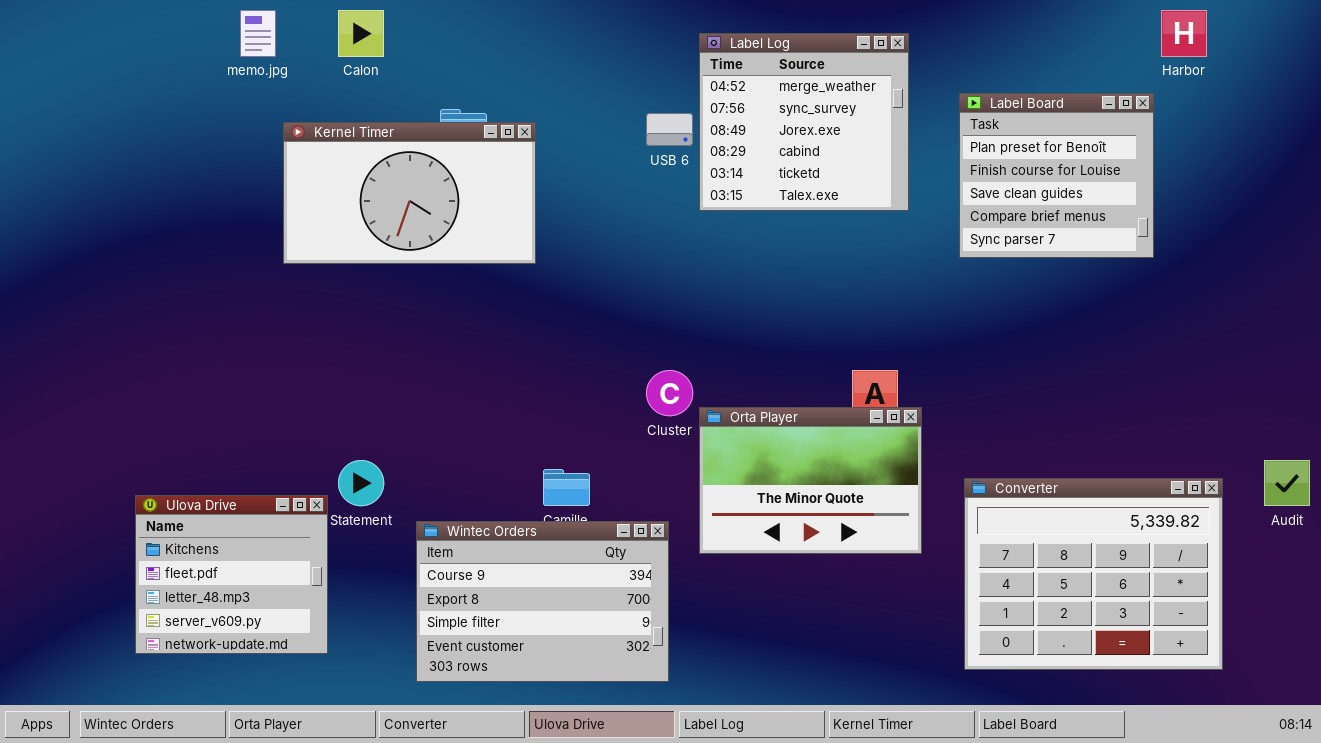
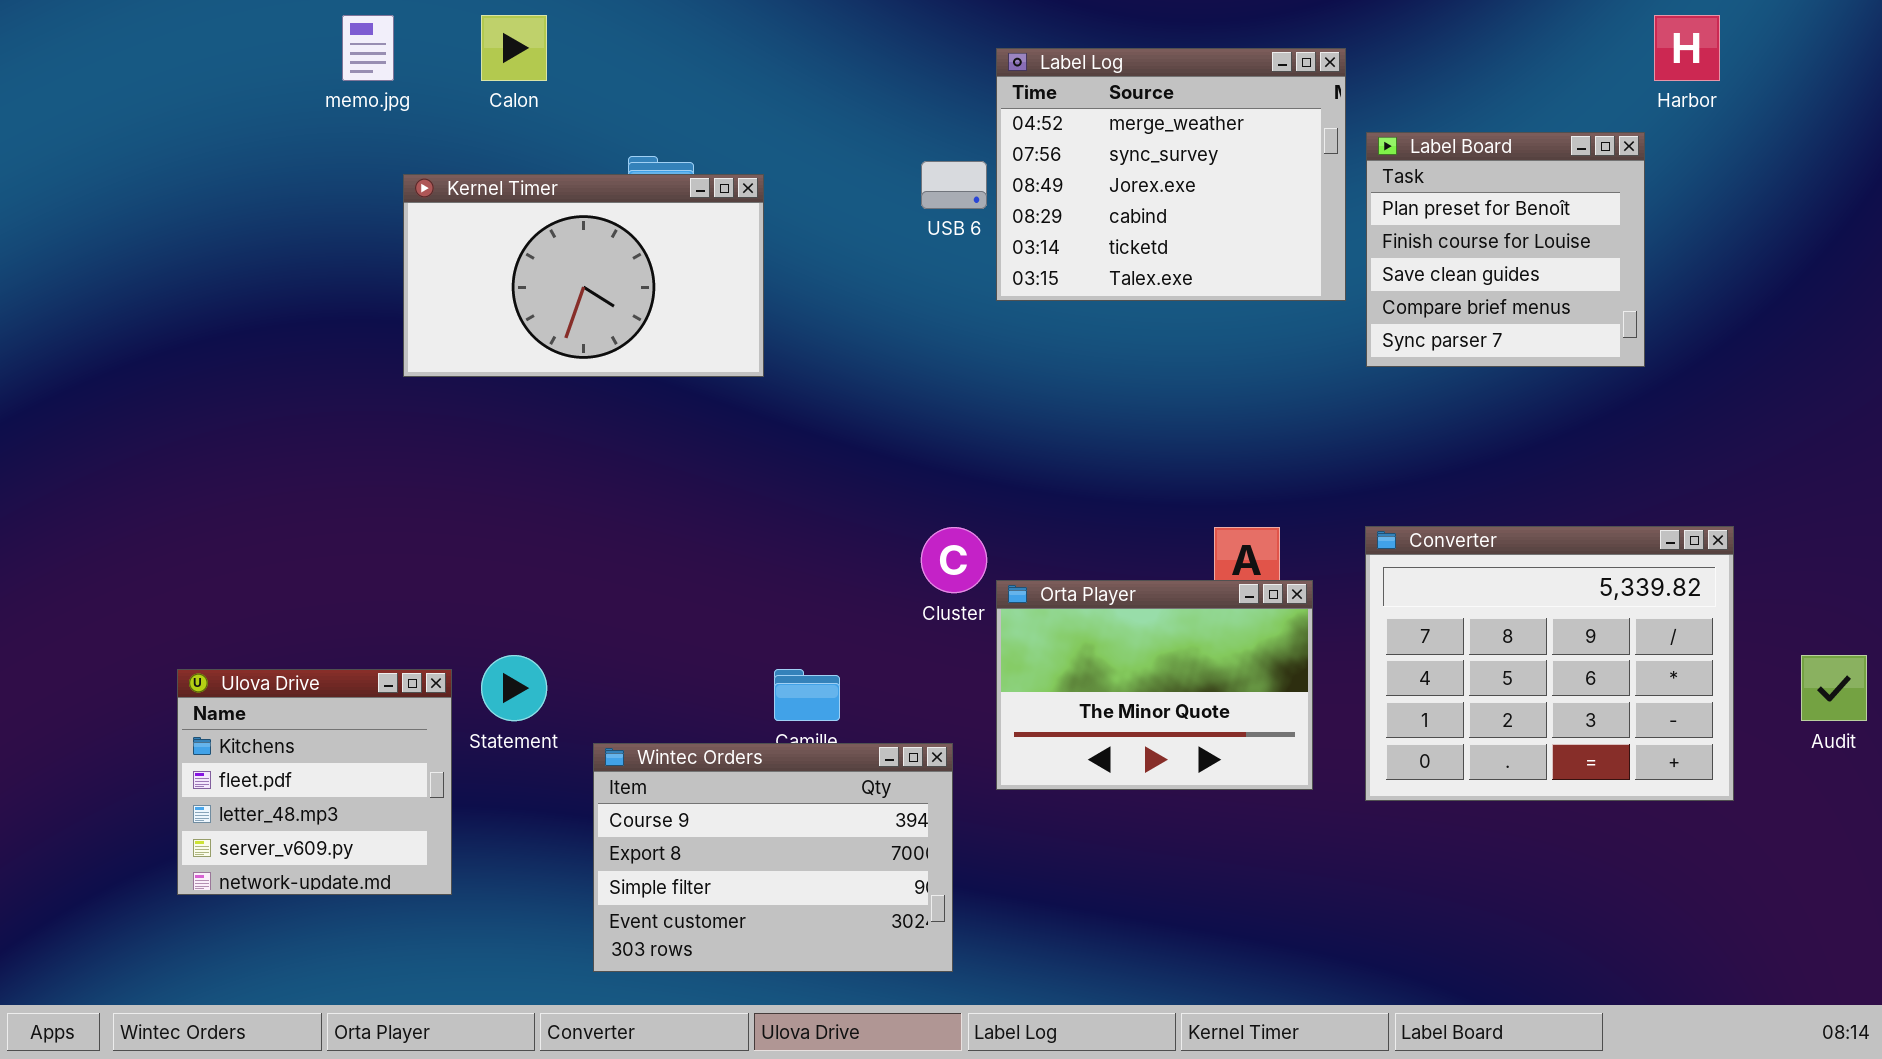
Label Log: [699,33,909,211] -> [996,48,1346,301], resized
Converter: [964,478,1223,670] -> [1365,526,1734,801], moved
Ulova Drive: [135,495,328,654] -> [177,669,452,895], moved

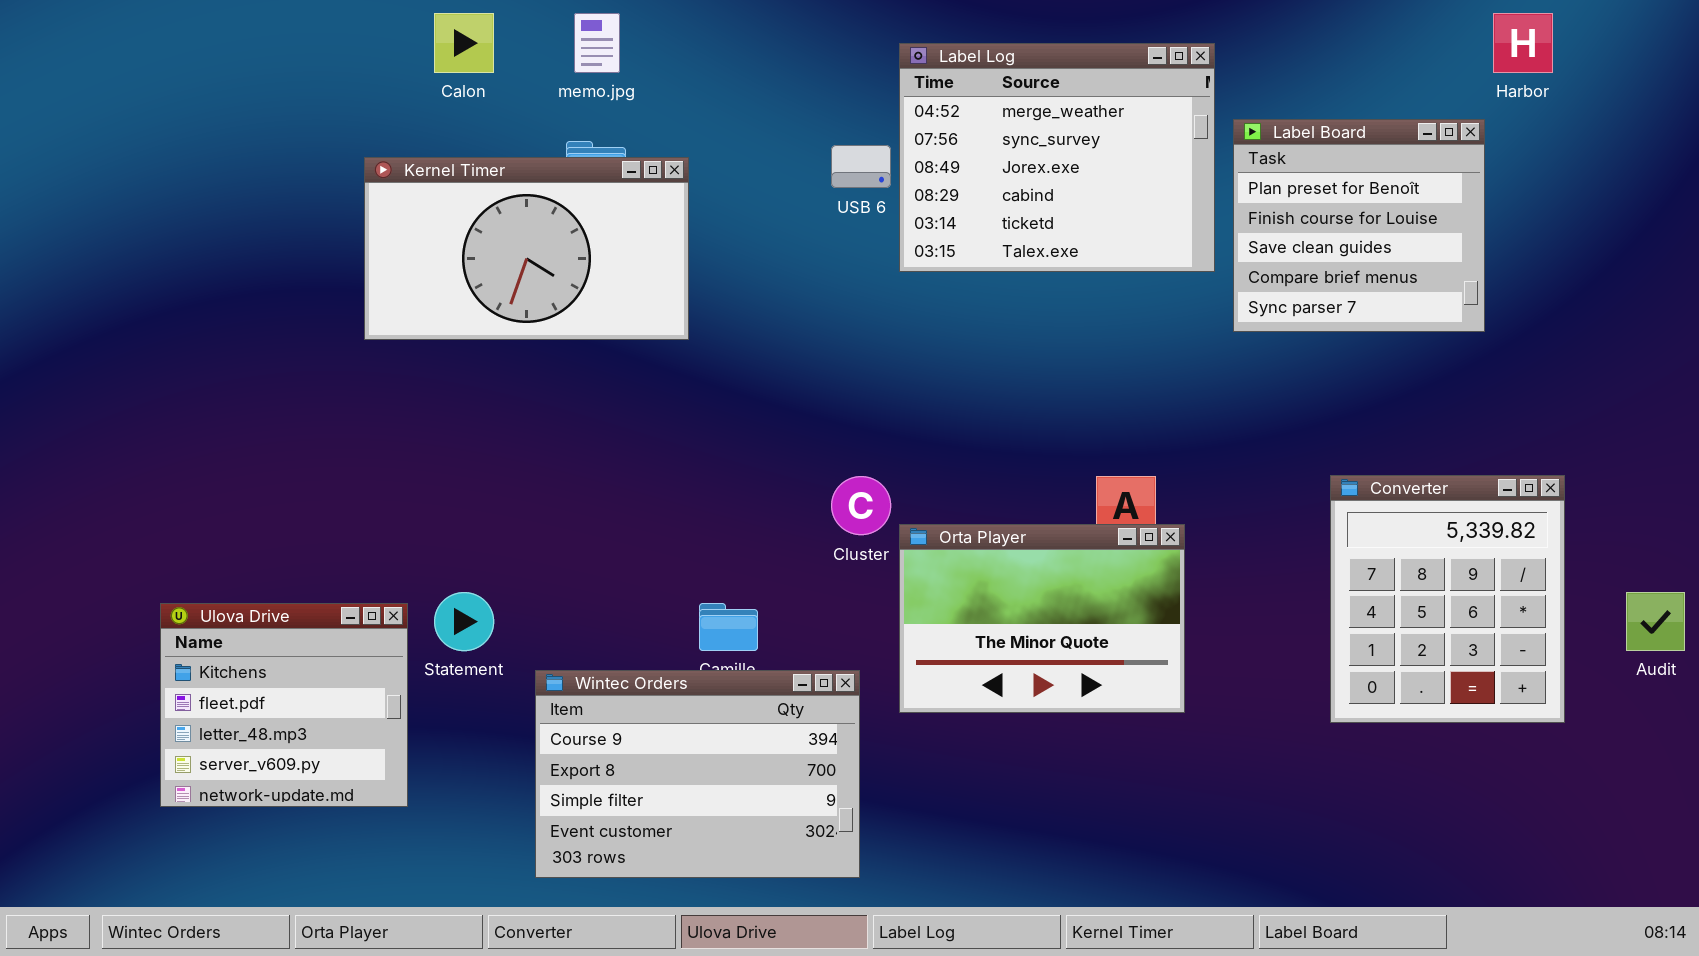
memo.jpg: [342,15,394,81] -> [574,13,620,73], moved
Converter: [1365,526,1734,801] -> [1330,475,1565,723], resized

